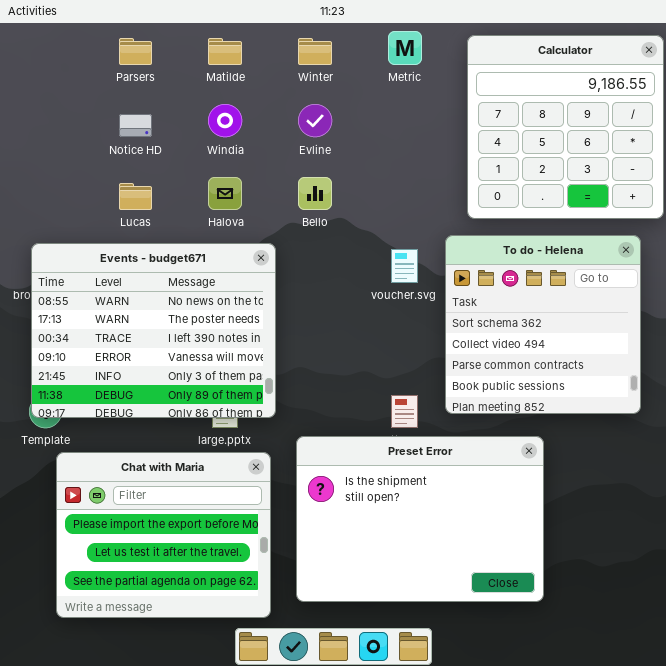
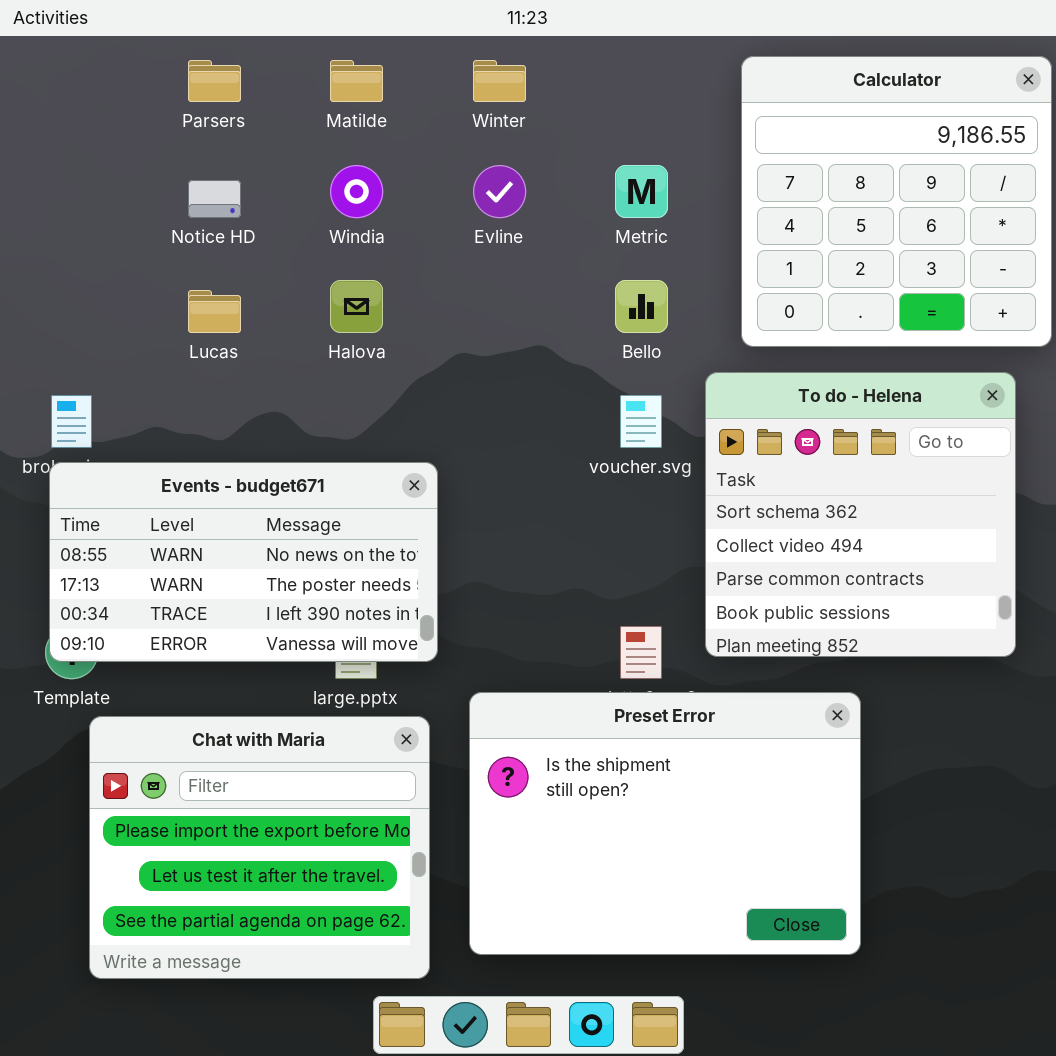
Metric: [388,31,422,65] -> [615,165,668,218], moved
Bello: [298,177,332,210] -> [615,280,668,333], moved
Events - budget671: [31,243,276,418] -> [49,462,438,662], resized

